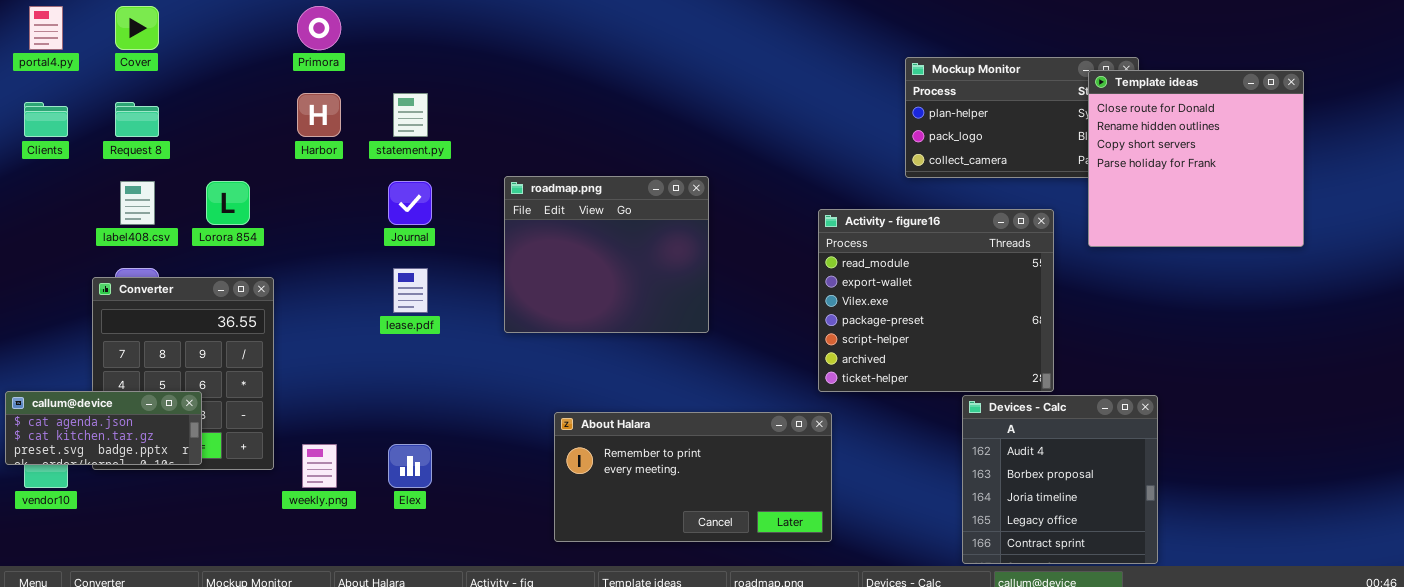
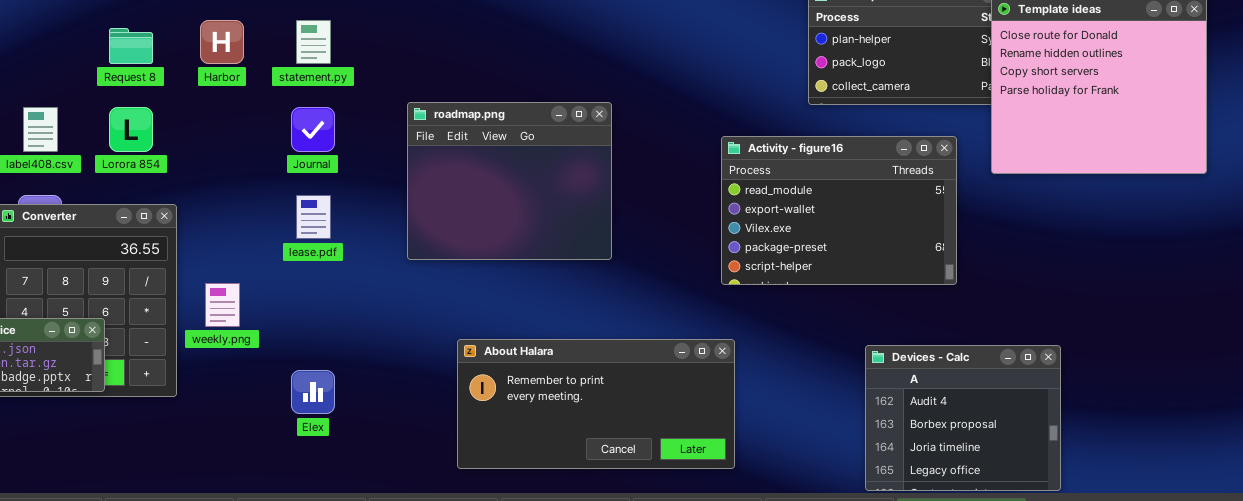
Request 8: [115,102,159,137] -> [109,28,153,64], moved
Activity - figure16: [818,209,1054,392] -> [721,136,957,285], resized
Devices - Calc: [962,395,1158,564] -> [865,345,1061,491], resized
weekly.png: [302,444,337,488] -> [205,283,240,327], moved

